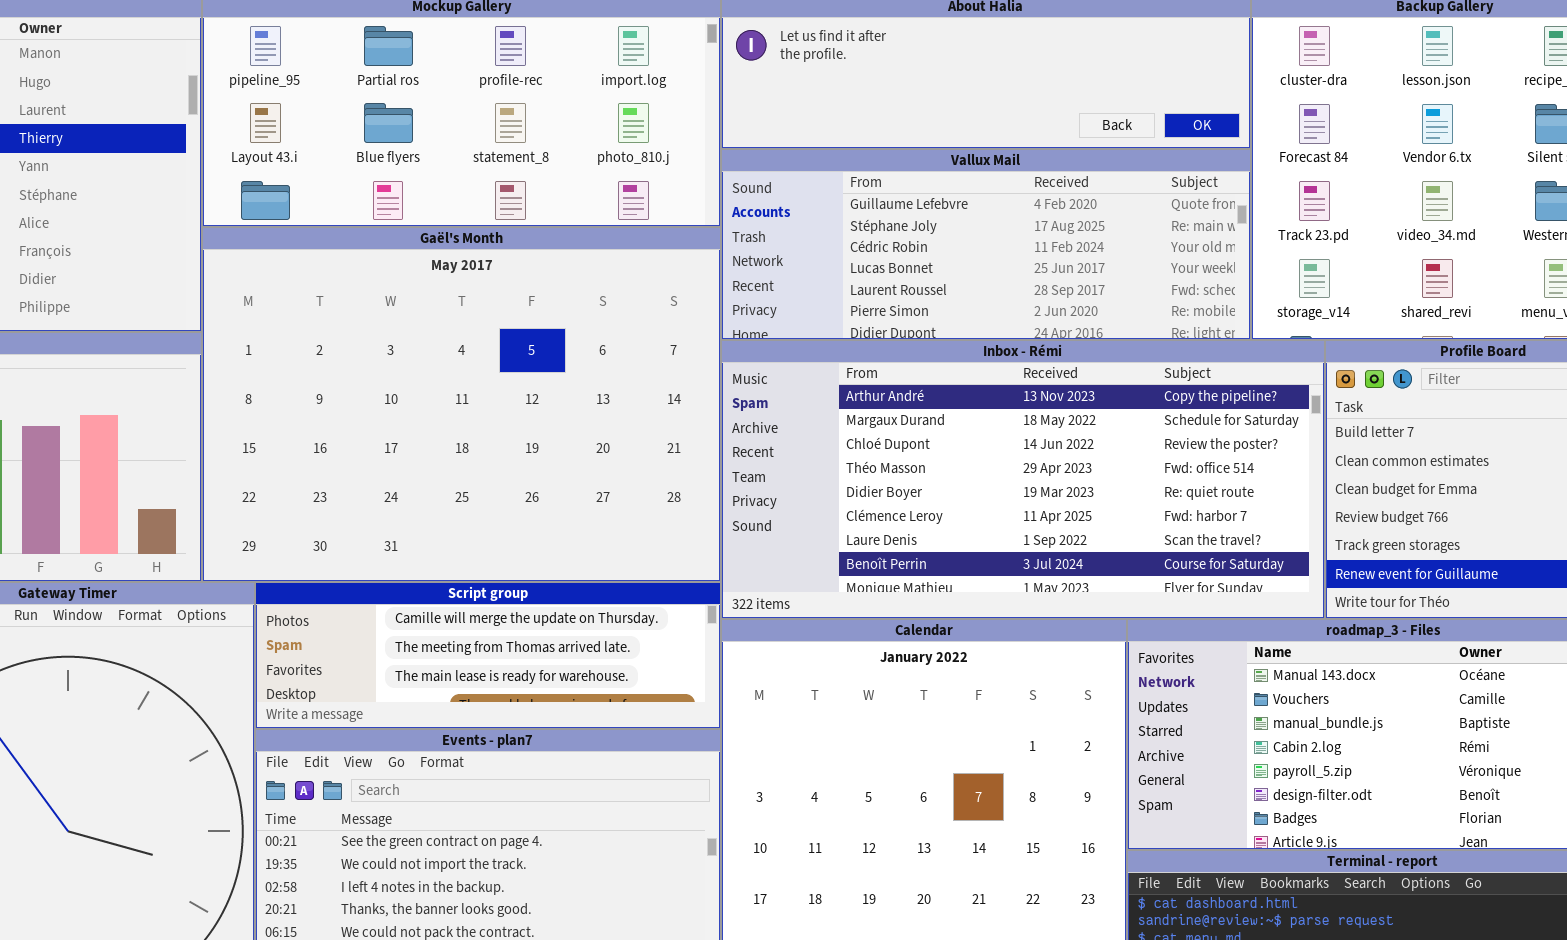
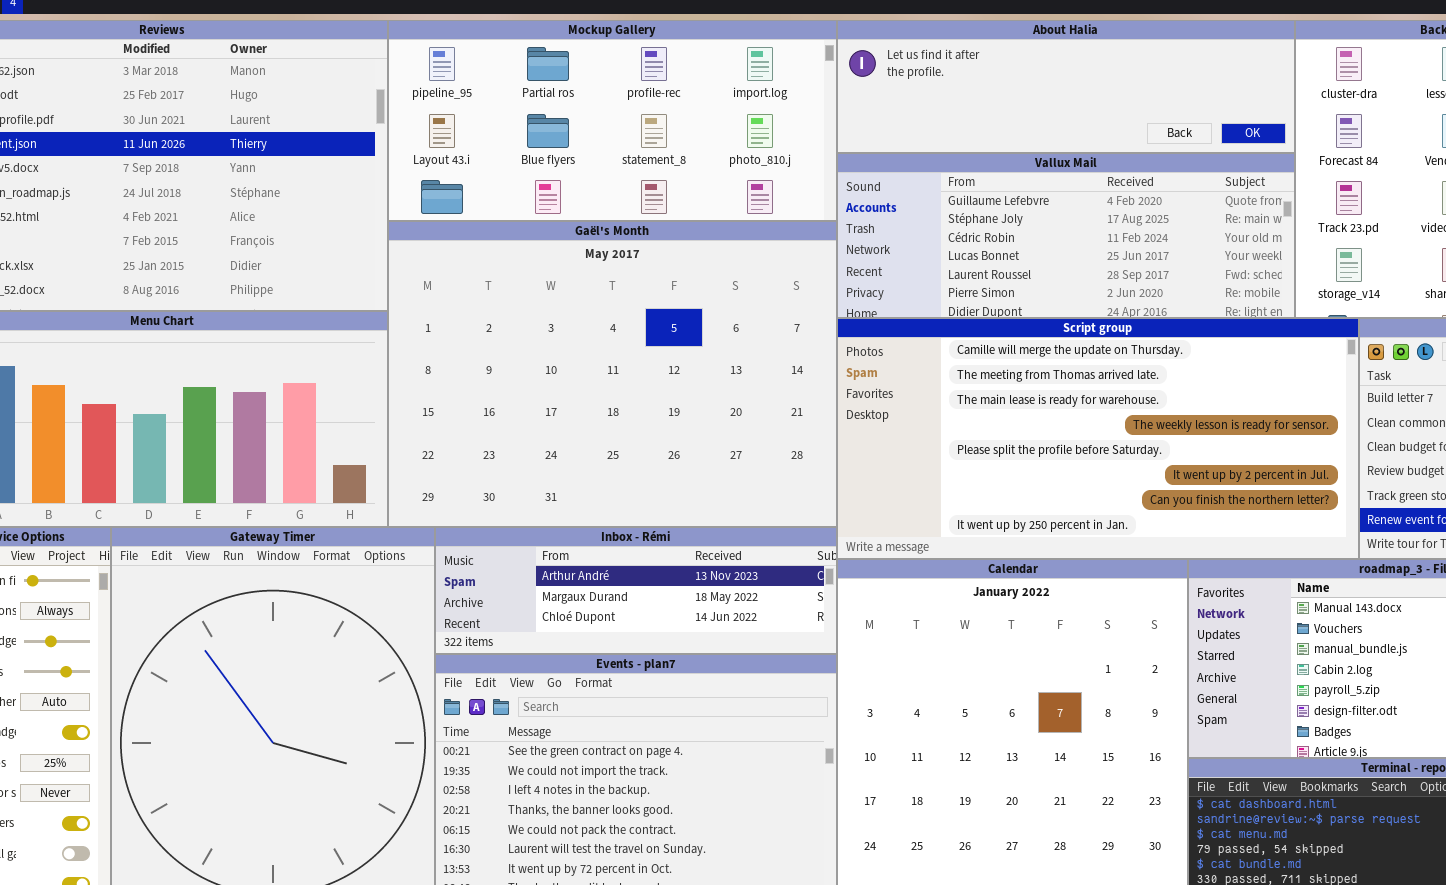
Inbox - Rémi: [721,340,1325,619] -> [435,527,837,654], moved, resized
Script group: [255,582,721,729] -> [837,318,1359,559], moved, resized

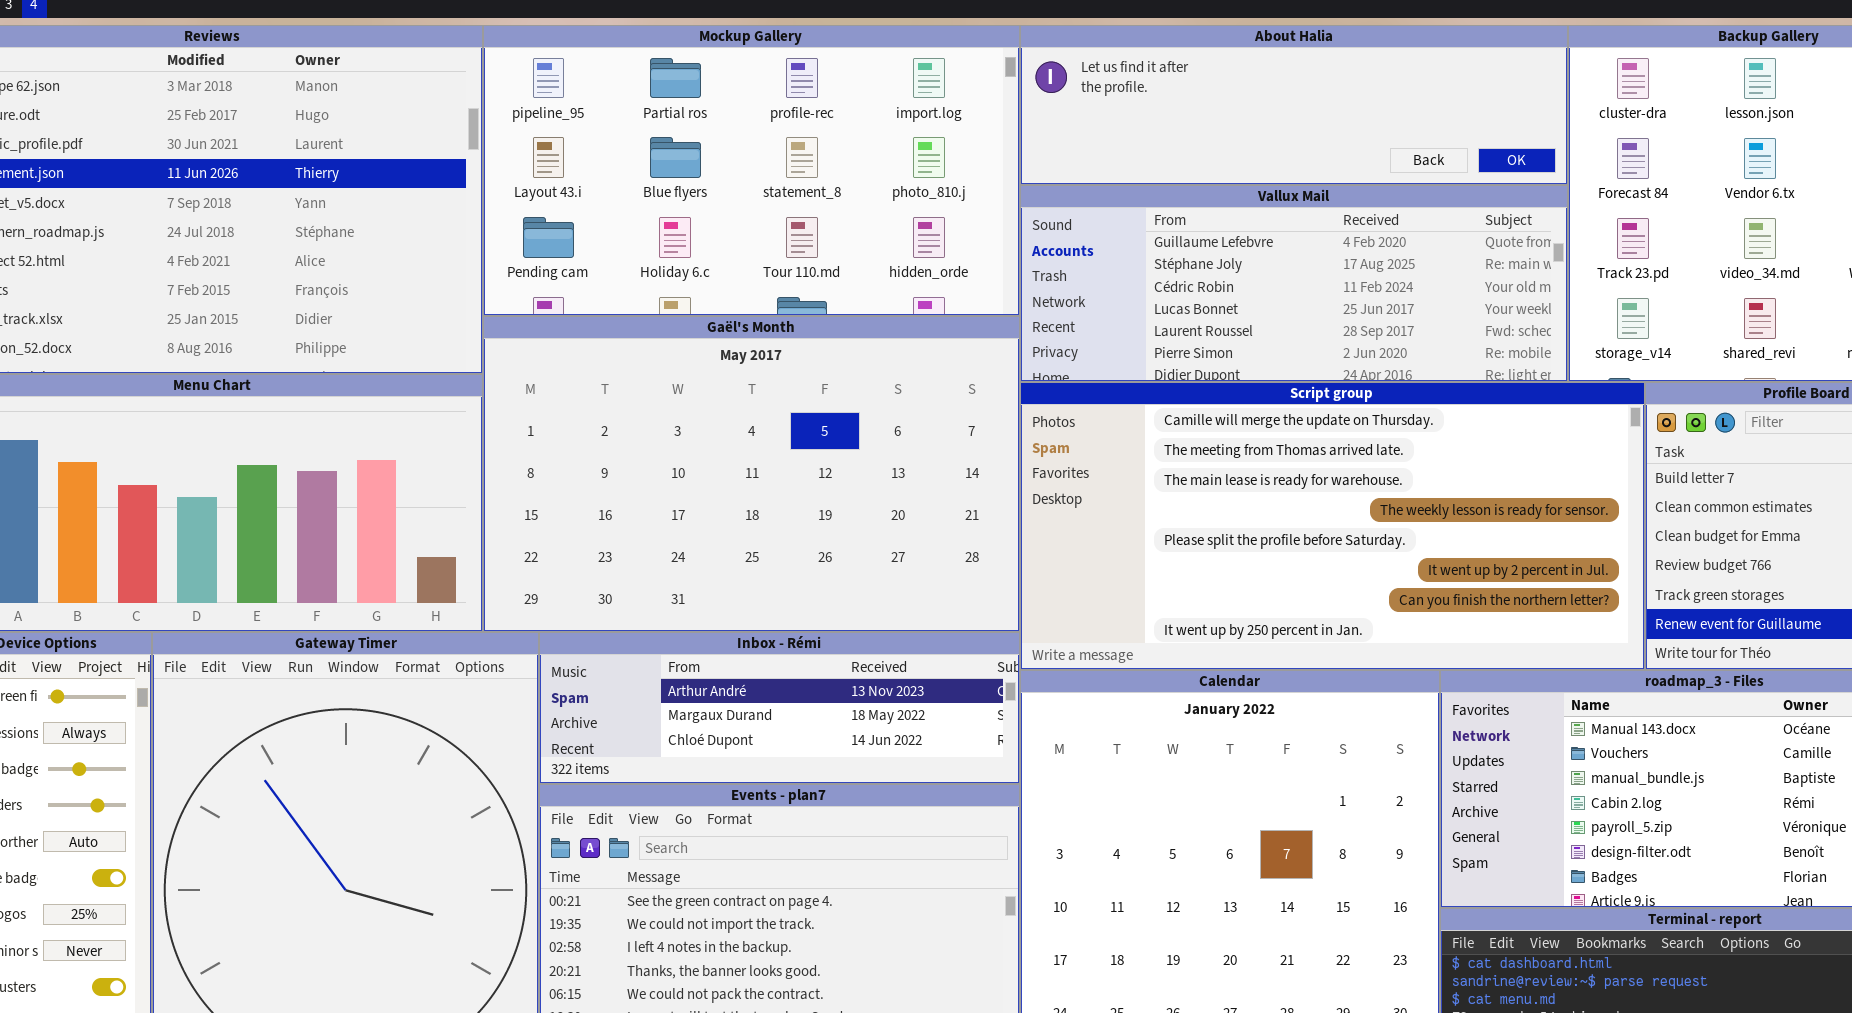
Mockup Gallery: [388,20,837,221] -> [483,25,1020,316], resized
Gaël's Month: [388,221,837,527] -> [483,316,1020,632], resized

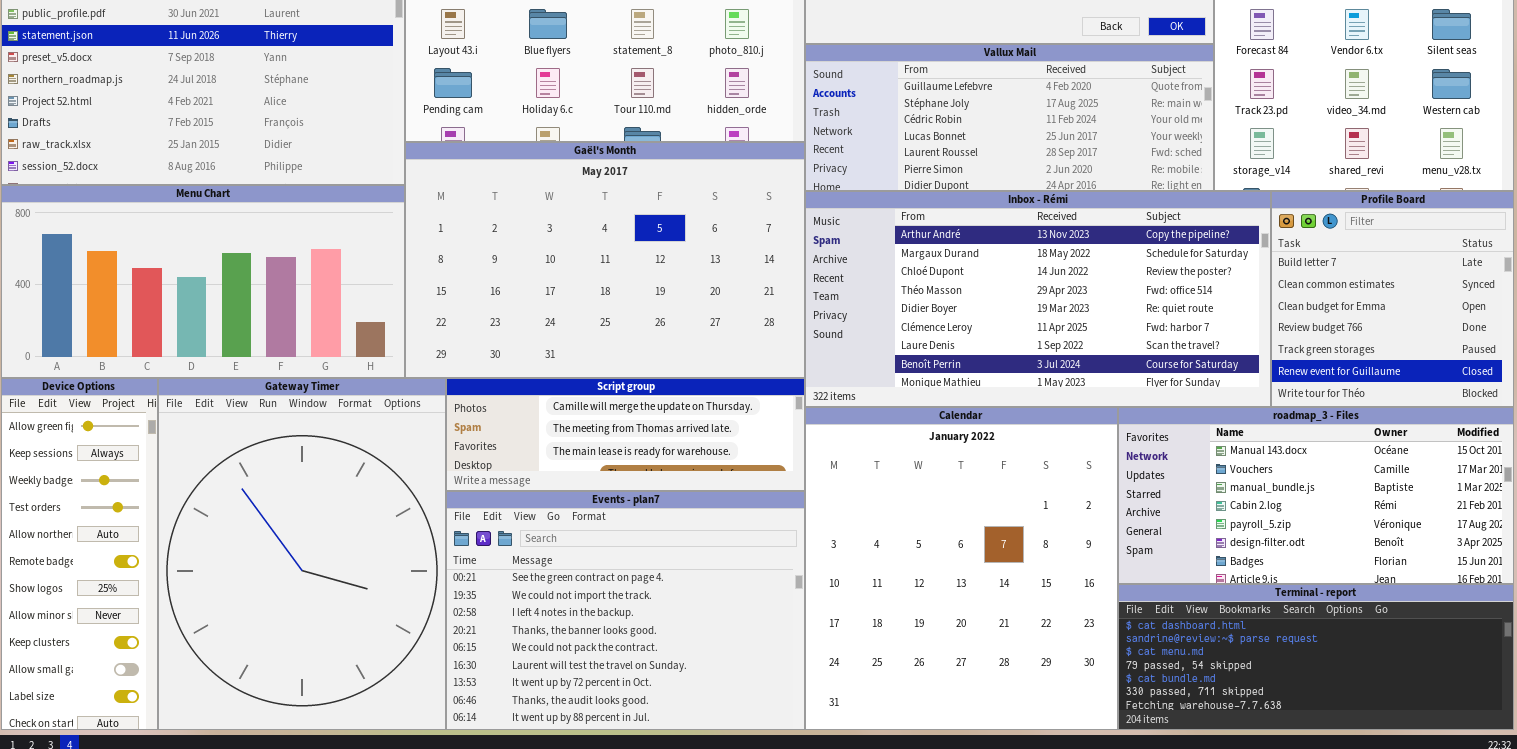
Script group: [1020,382,1645,670] -> [446,378,805,491], moved, resized
Inbox - Rémi: [539,632,1020,784] -> [805,191,1271,407], moved, resized

